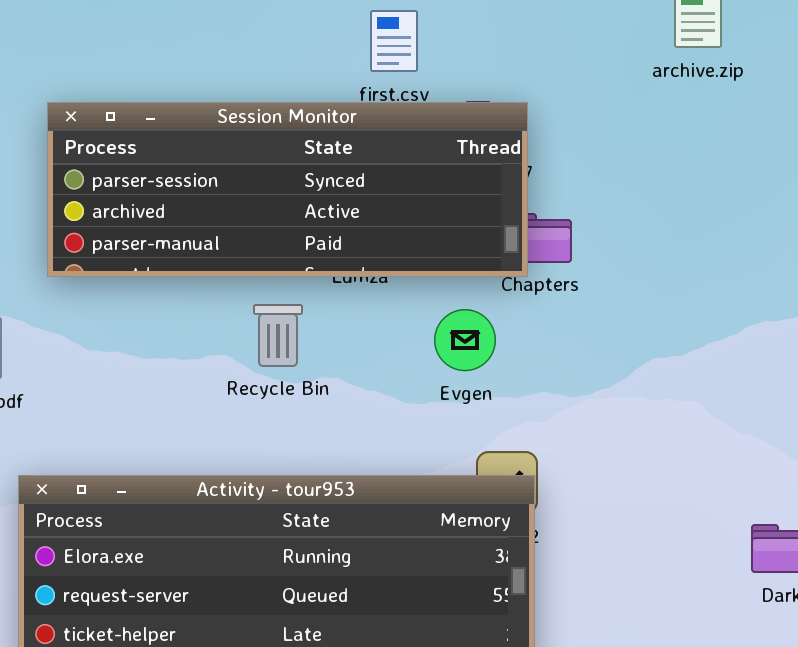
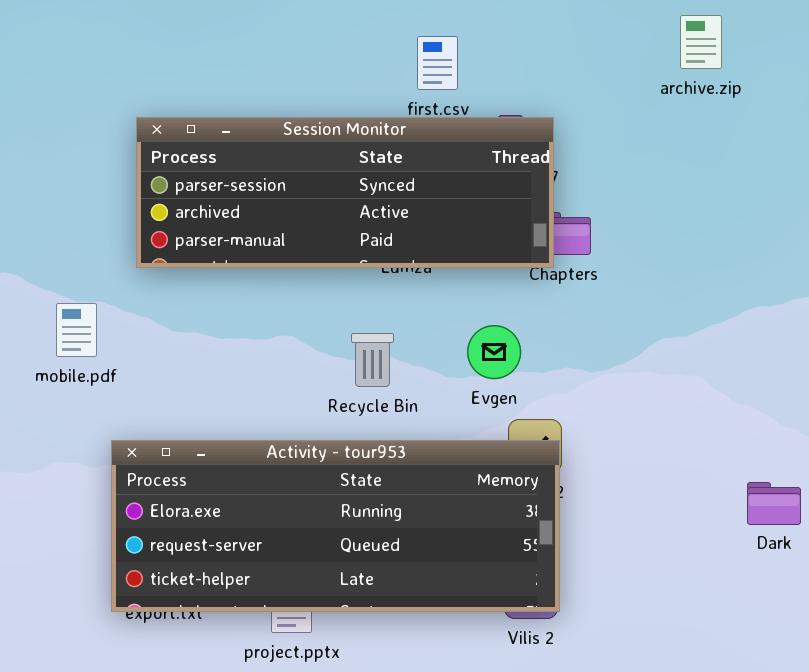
Recycle Bin: [253,304,303,367] -> [351,333,394,387], moved
Evgen: [434,309,496,371] -> [467,325,521,379], moved

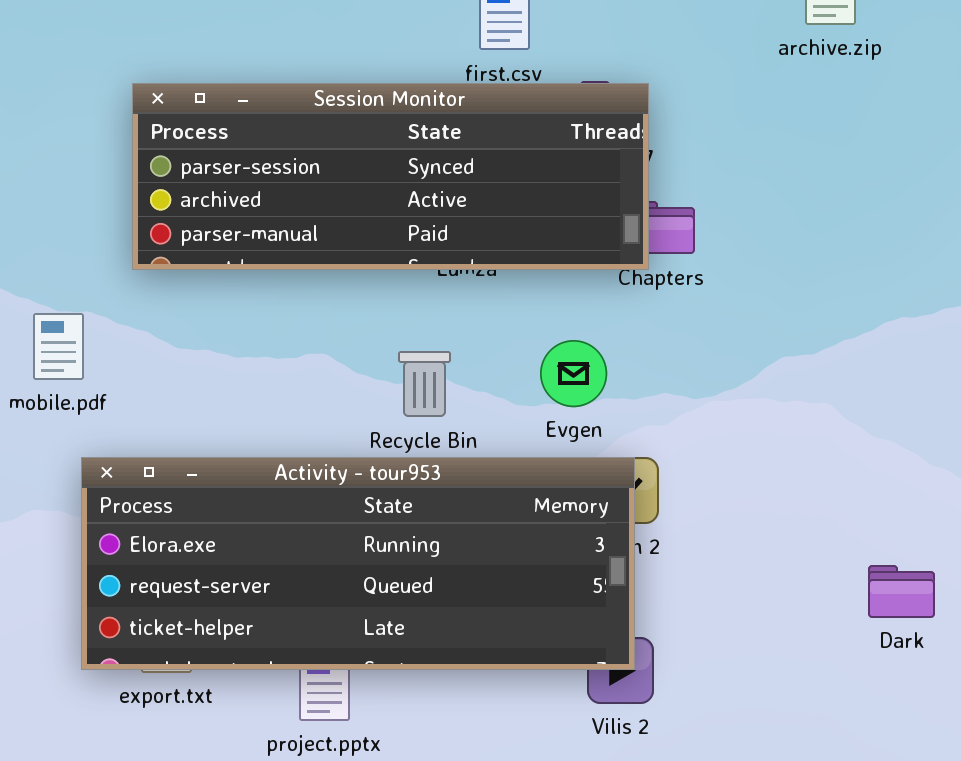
Activity - tour953: [111,440,560,612] -> [81,457,635,670], moved
Dark: [747,482,801,525] -> [868,565,935,618], moved

